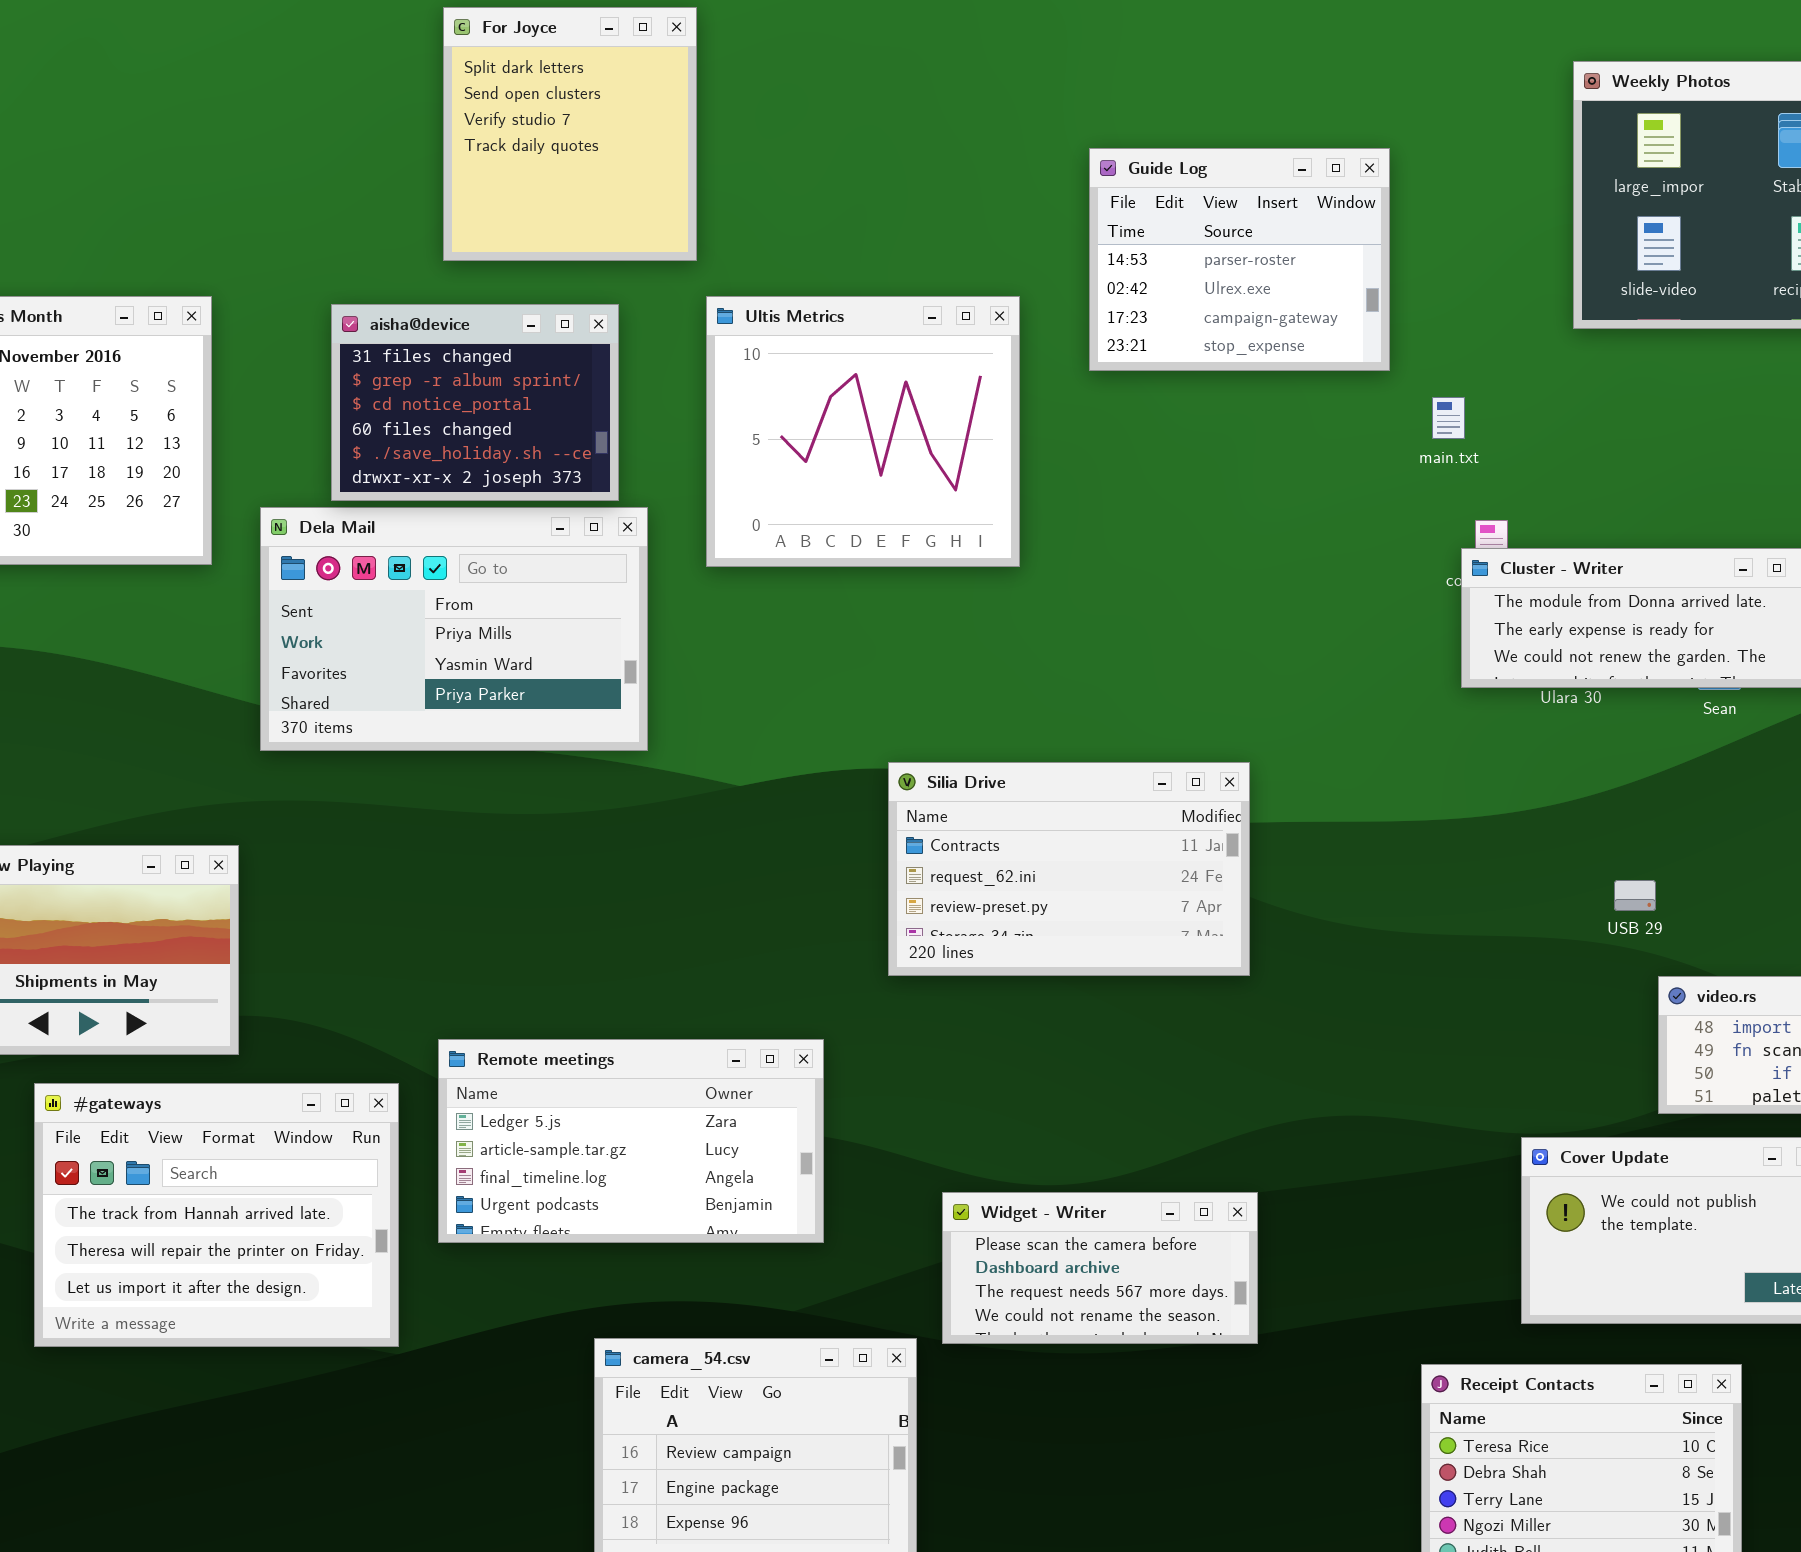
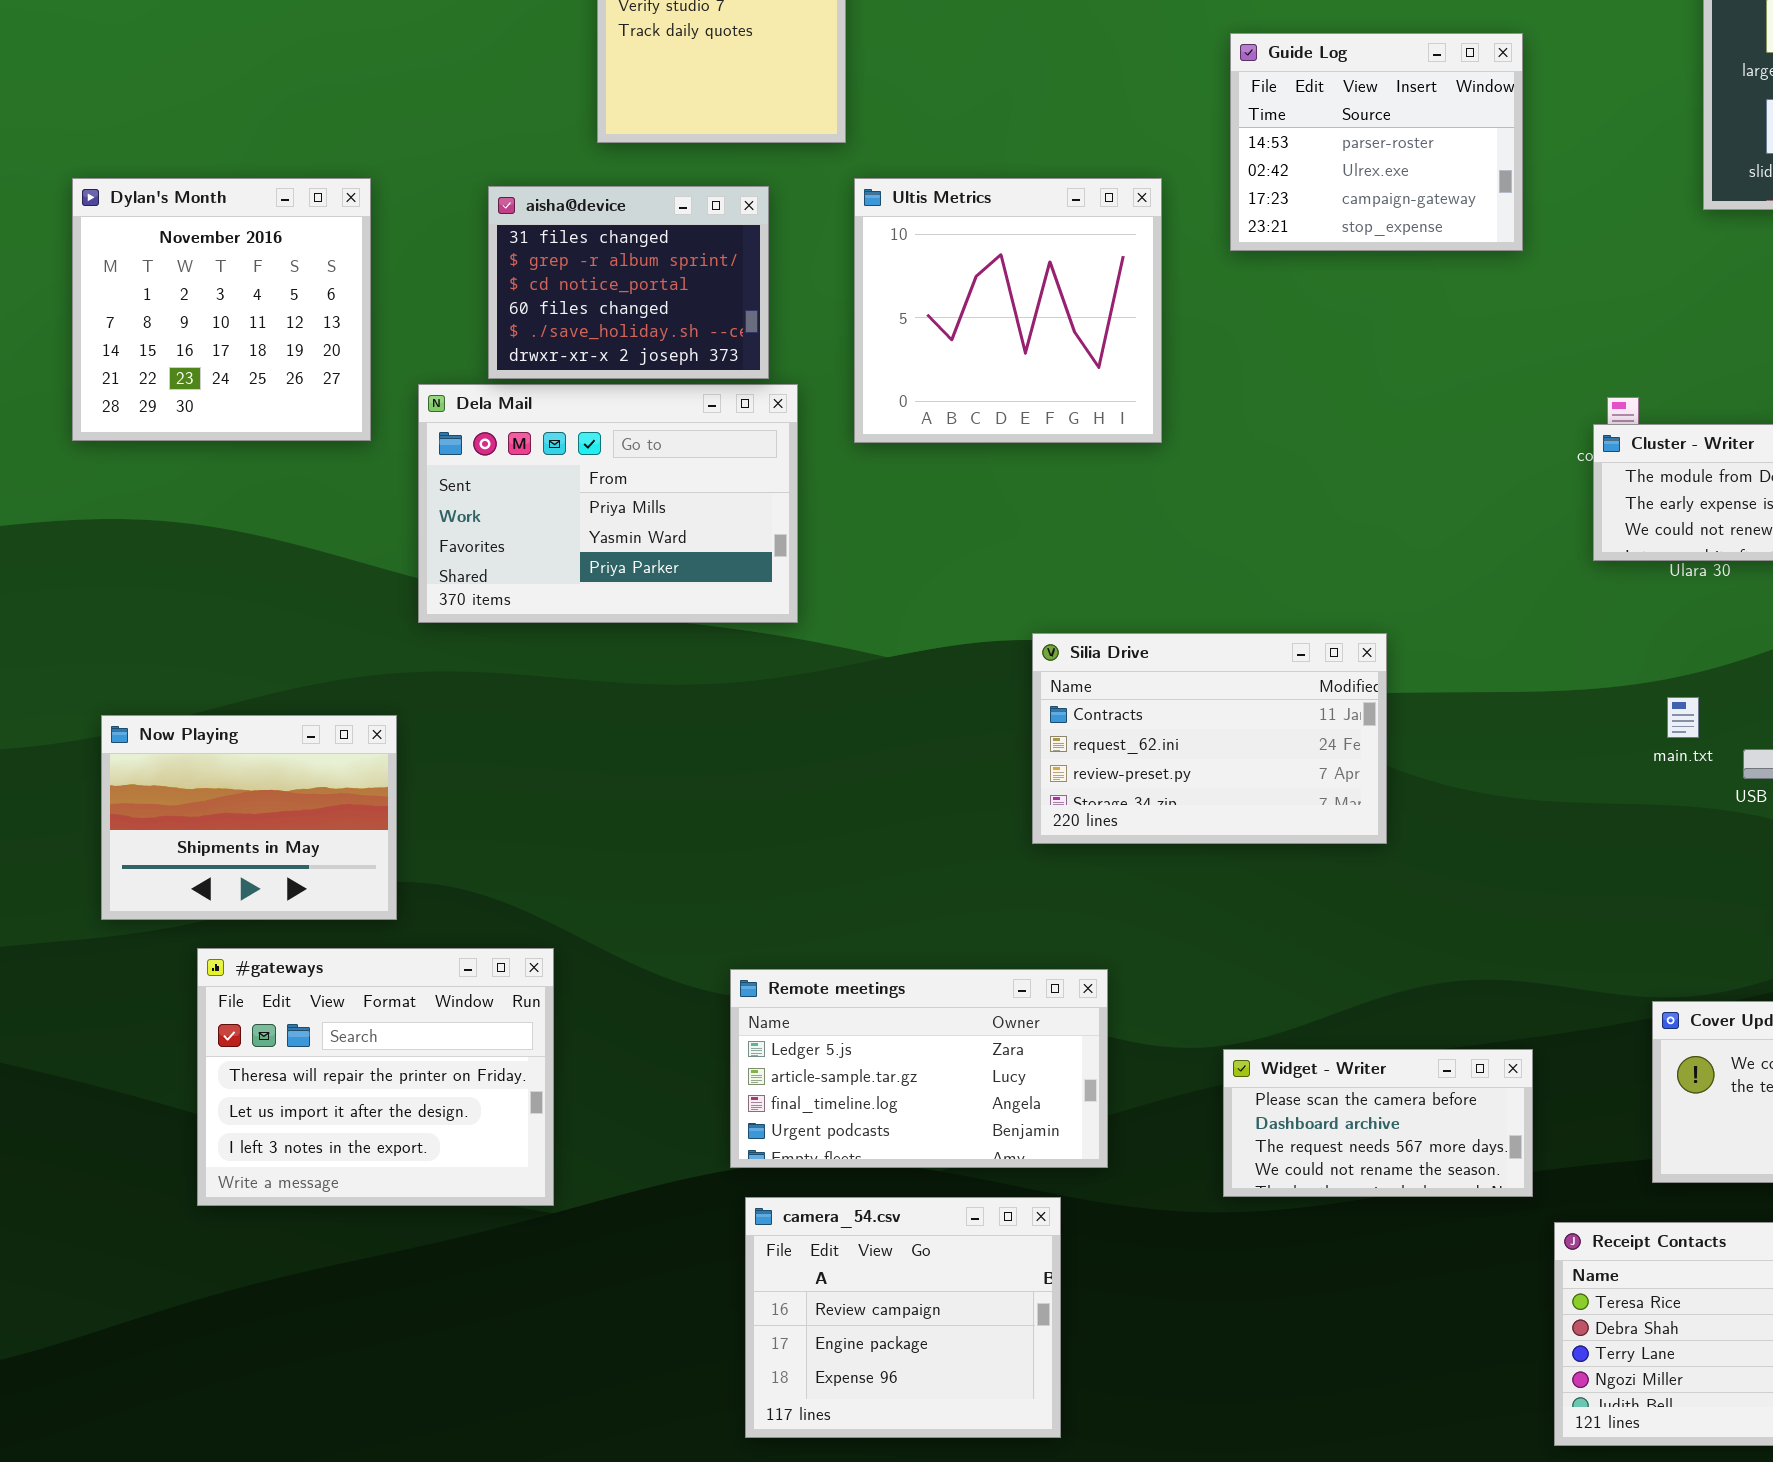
main.txt: [1432,397,1465,439] -> [1667,697,1699,738], moved
Remote meetings: [438,1039,824,1243] -> [730,969,1108,1168], moved
#gateways: [34,1083,399,1347] -> [197,948,554,1206], scrolled down 1 row
Widget - Writer: [942,1192,1258,1344] -> [1223,1049,1533,1197], moved

